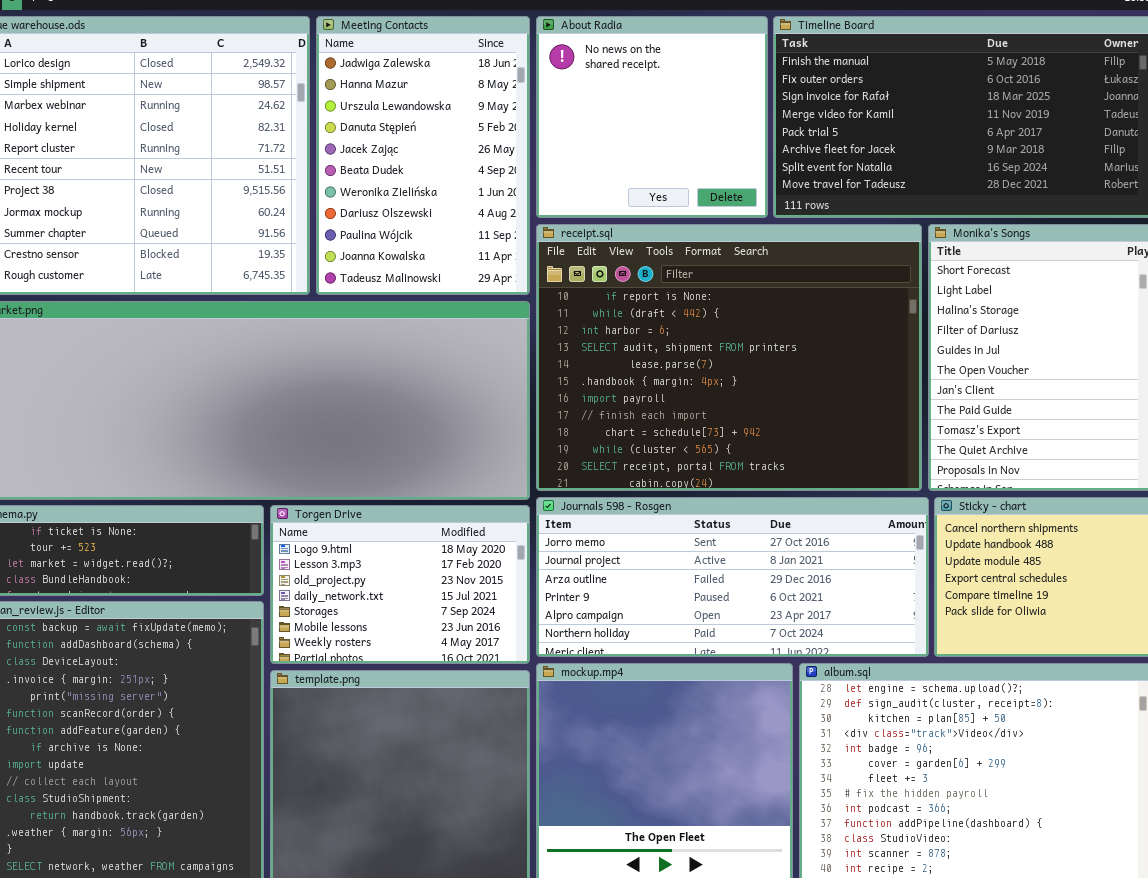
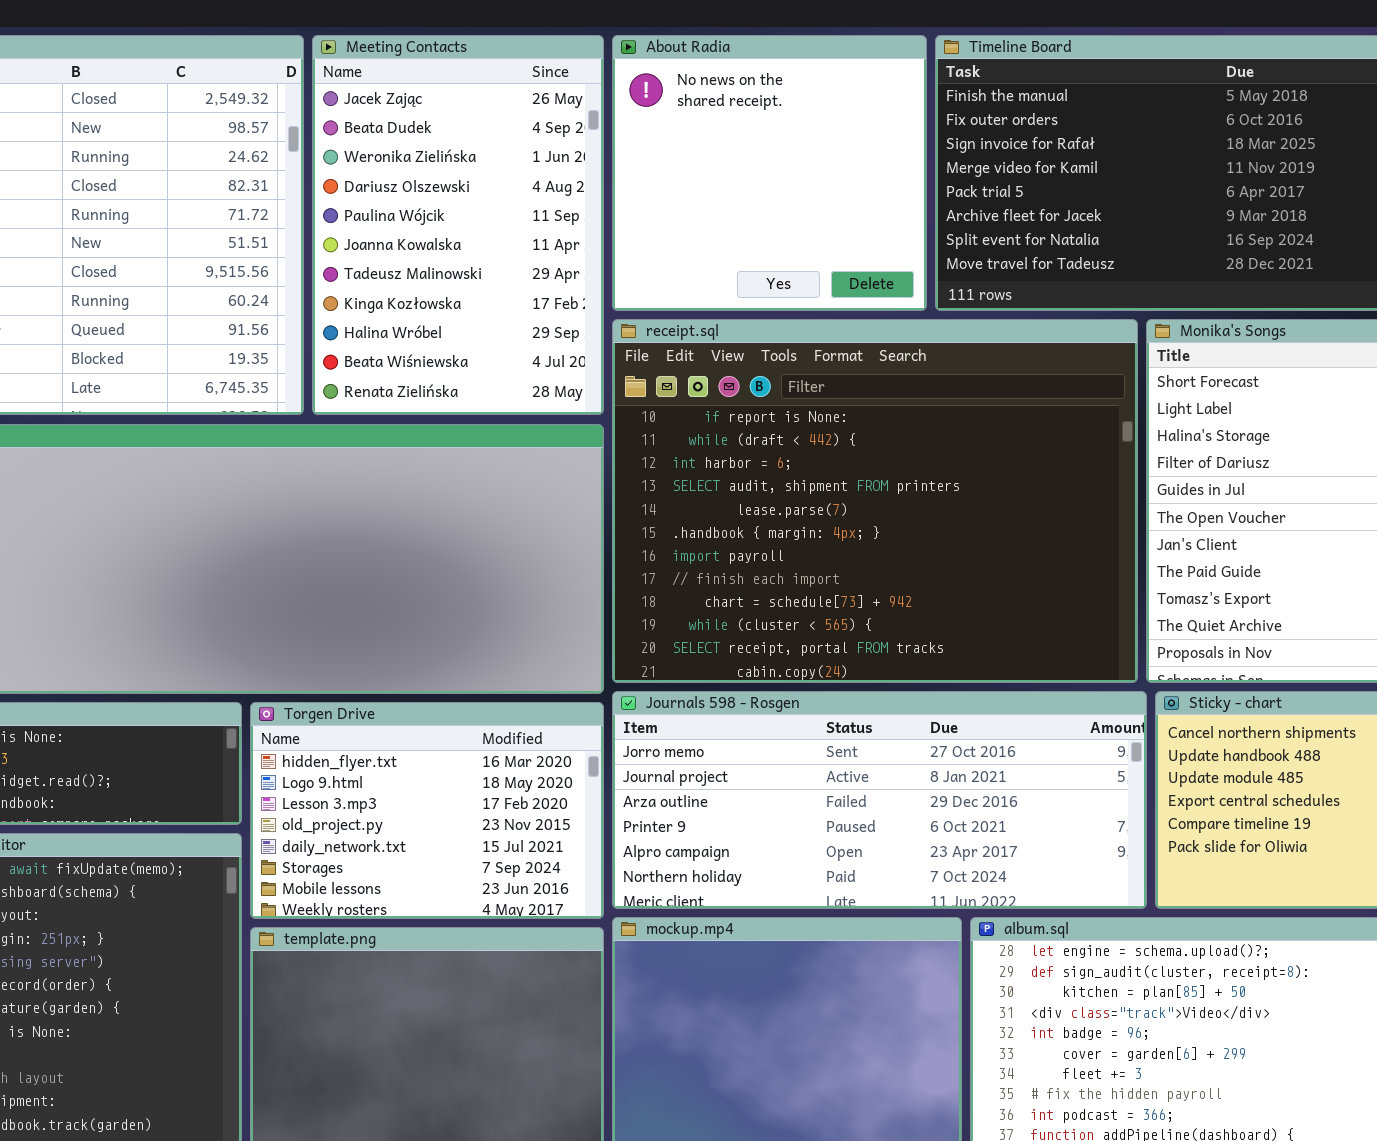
Meeting Contacts: [316,16,530,295] -> [312,35,604,415], scrolled down 4 rows
Torgen Drive: [270,505,530,664] -> [250,702,604,919], scrolled up 1 row

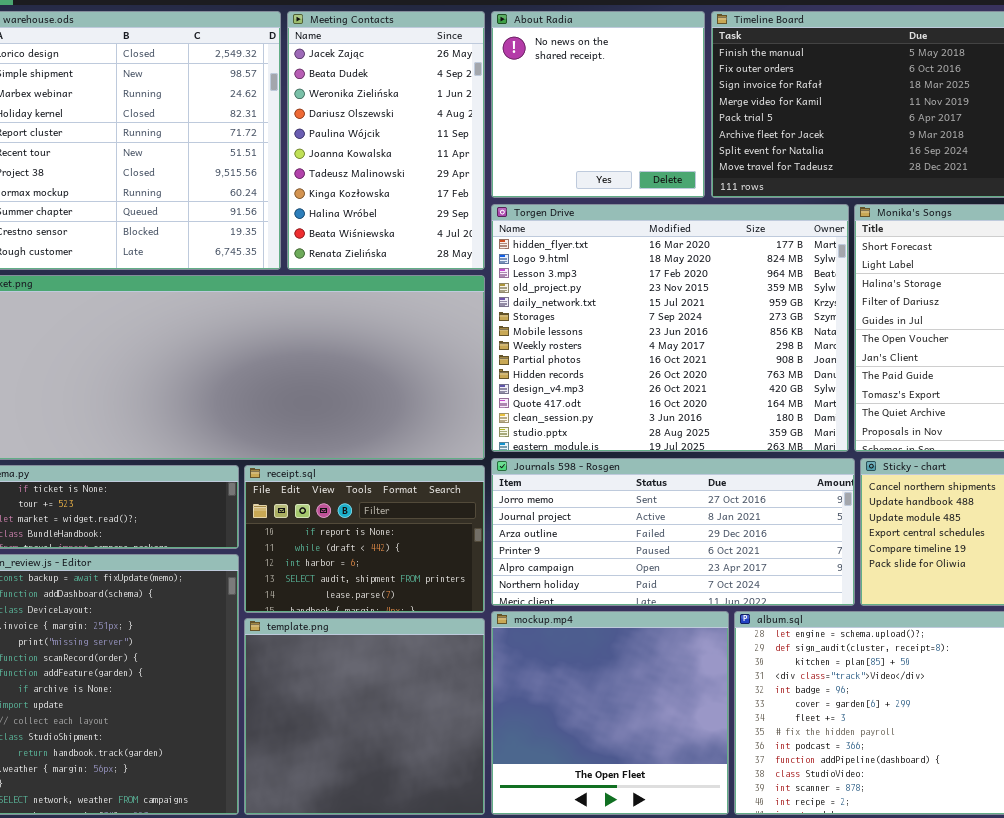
receipt.sql: [612,319,1138,683] -> [244,465,485,613], moved, resized
Torgen Drive: [250,702,604,919] -> [491,204,849,452], moved, resized

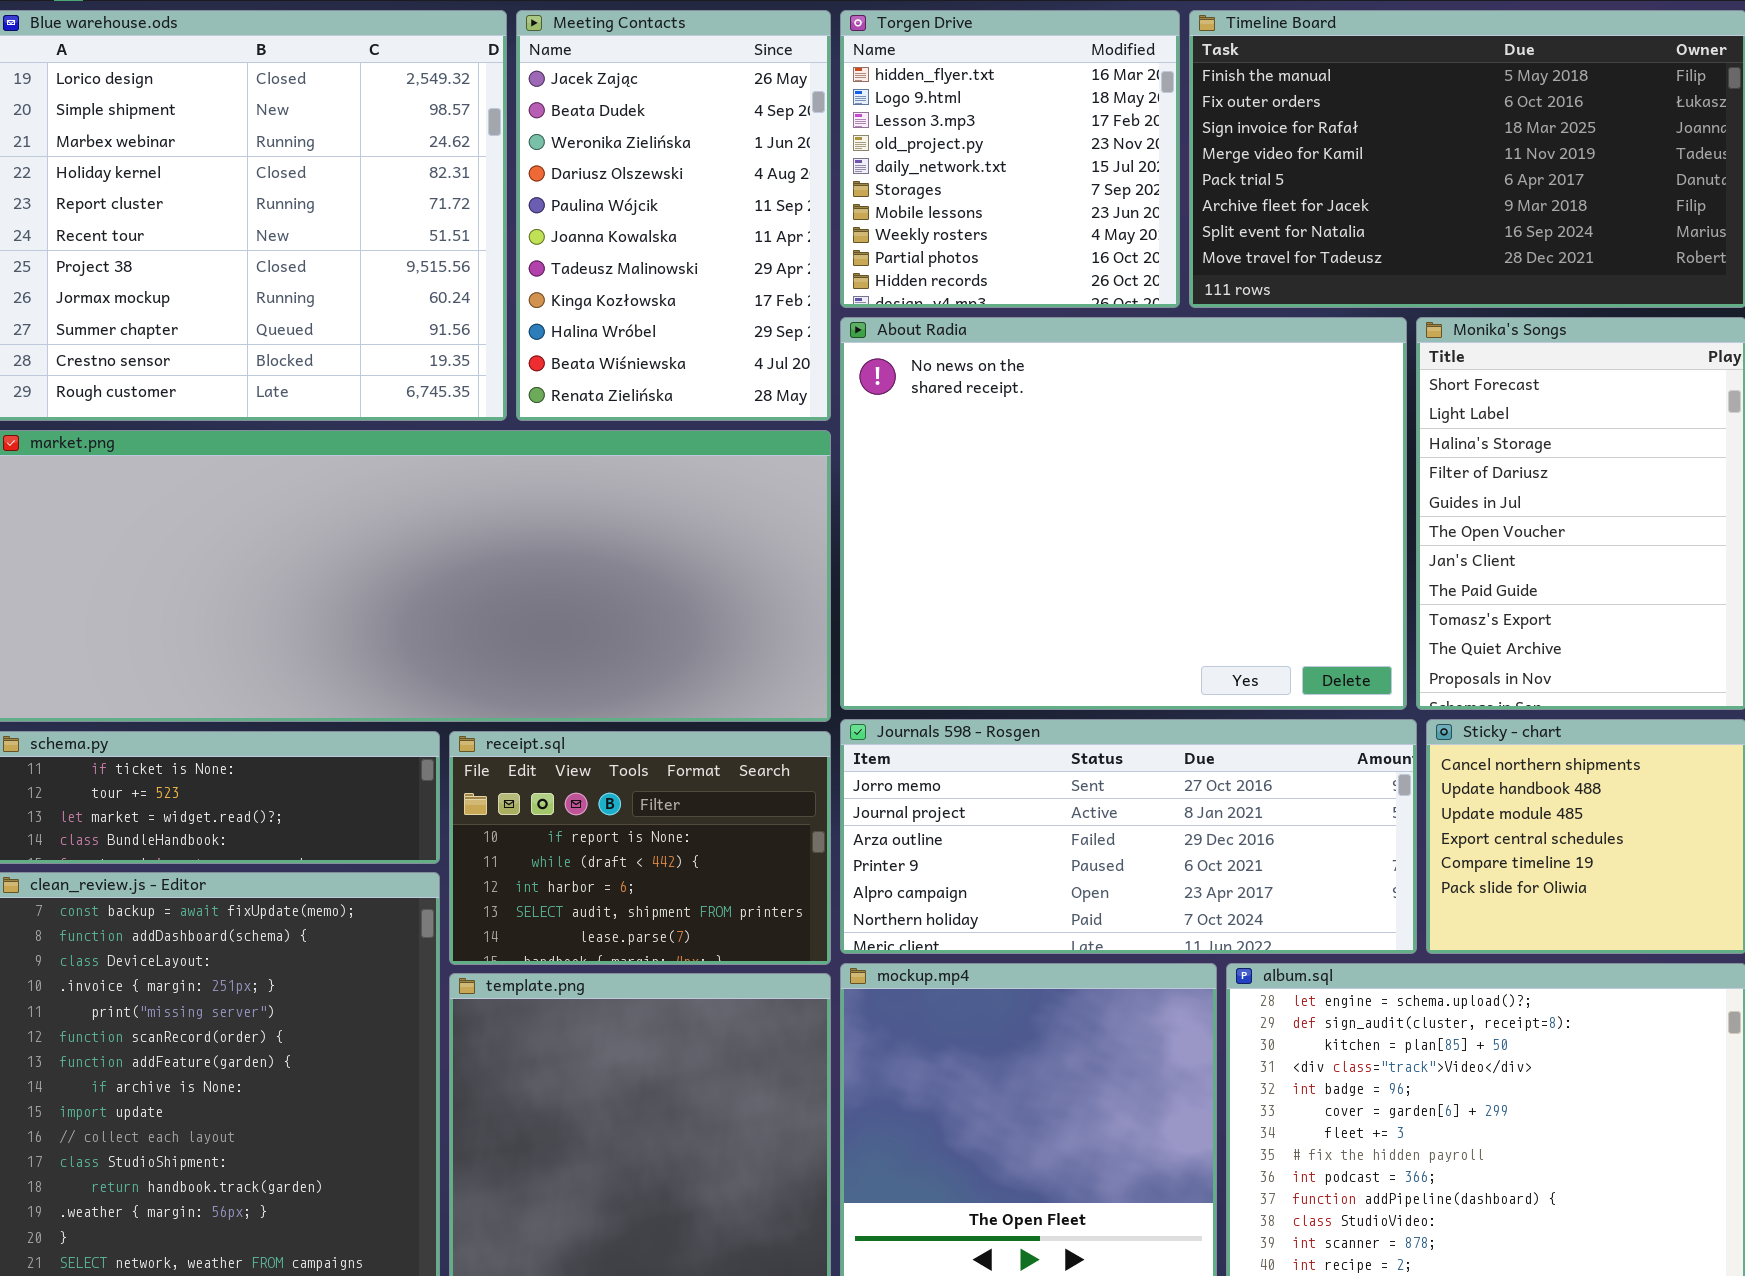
About Radia: [491,11,705,198] -> [840,317,1407,710], moved, resized
Torgen Drive: [491,204,849,452] -> [840,10,1180,308], moved, resized

